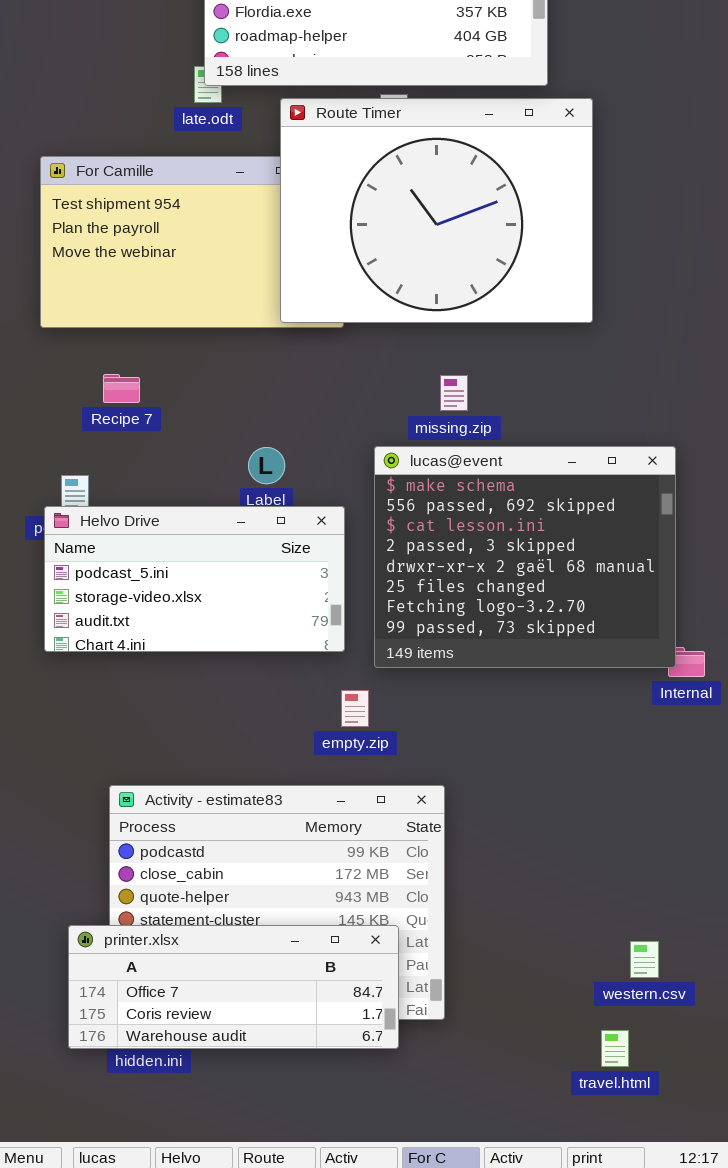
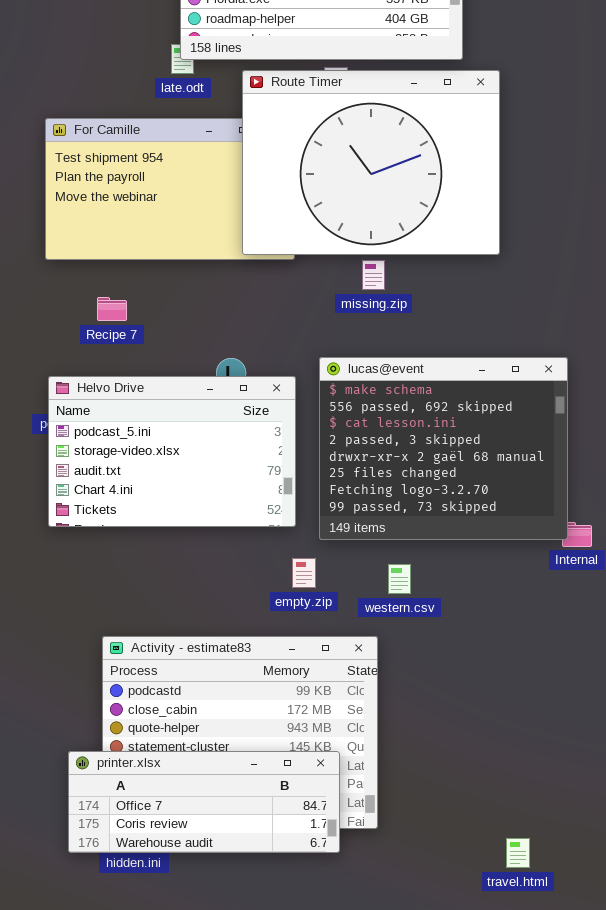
missing.zip: [440,375,468,411] -> [362,260,385,290], moved
Helvo Drive: [44,506,345,652] -> [48,376,296,527], resized
western.csv: [630,941,659,978] -> [388,564,411,594], moved

